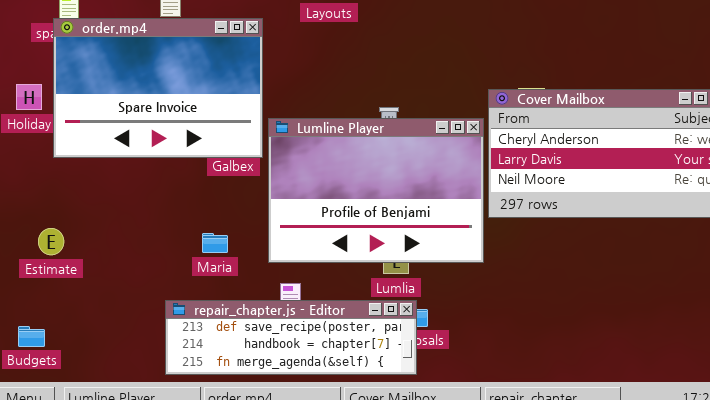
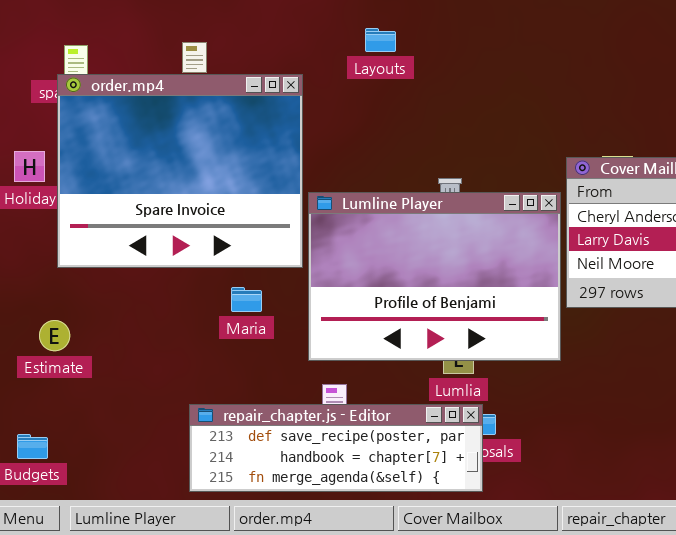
order.mp4: [53,18,263,158] -> [57,74,303,268], resized
Maria: [202,233,228,253] -> [231,287,262,312], moved

